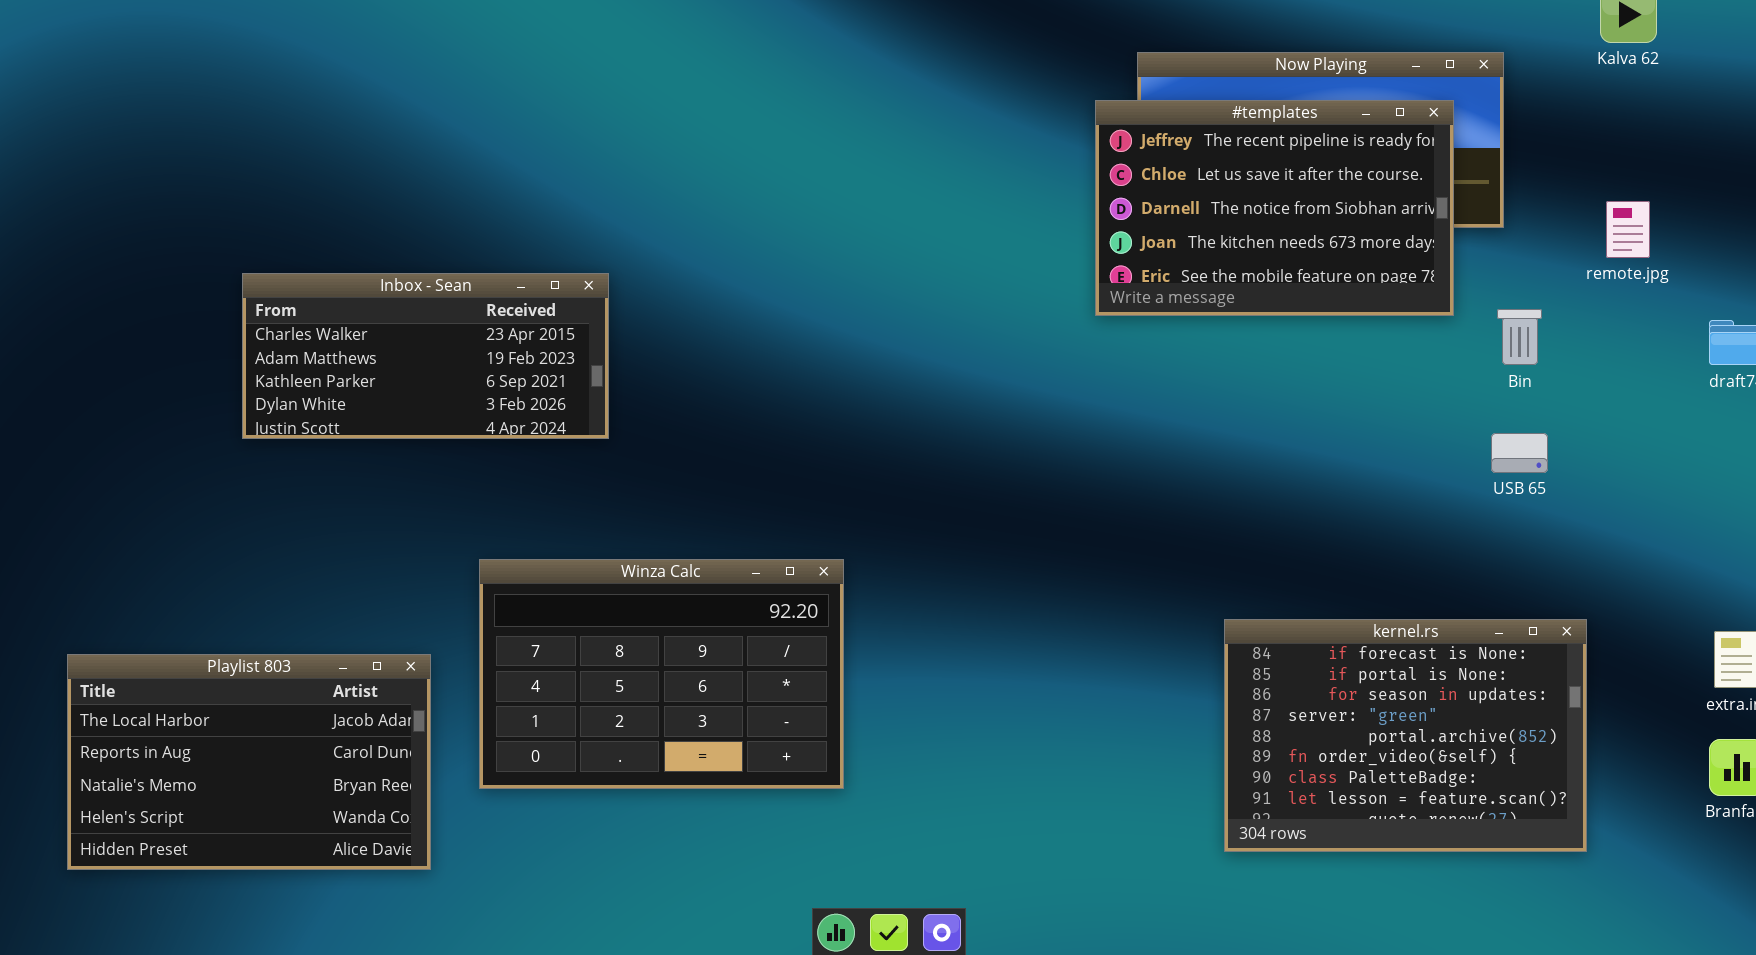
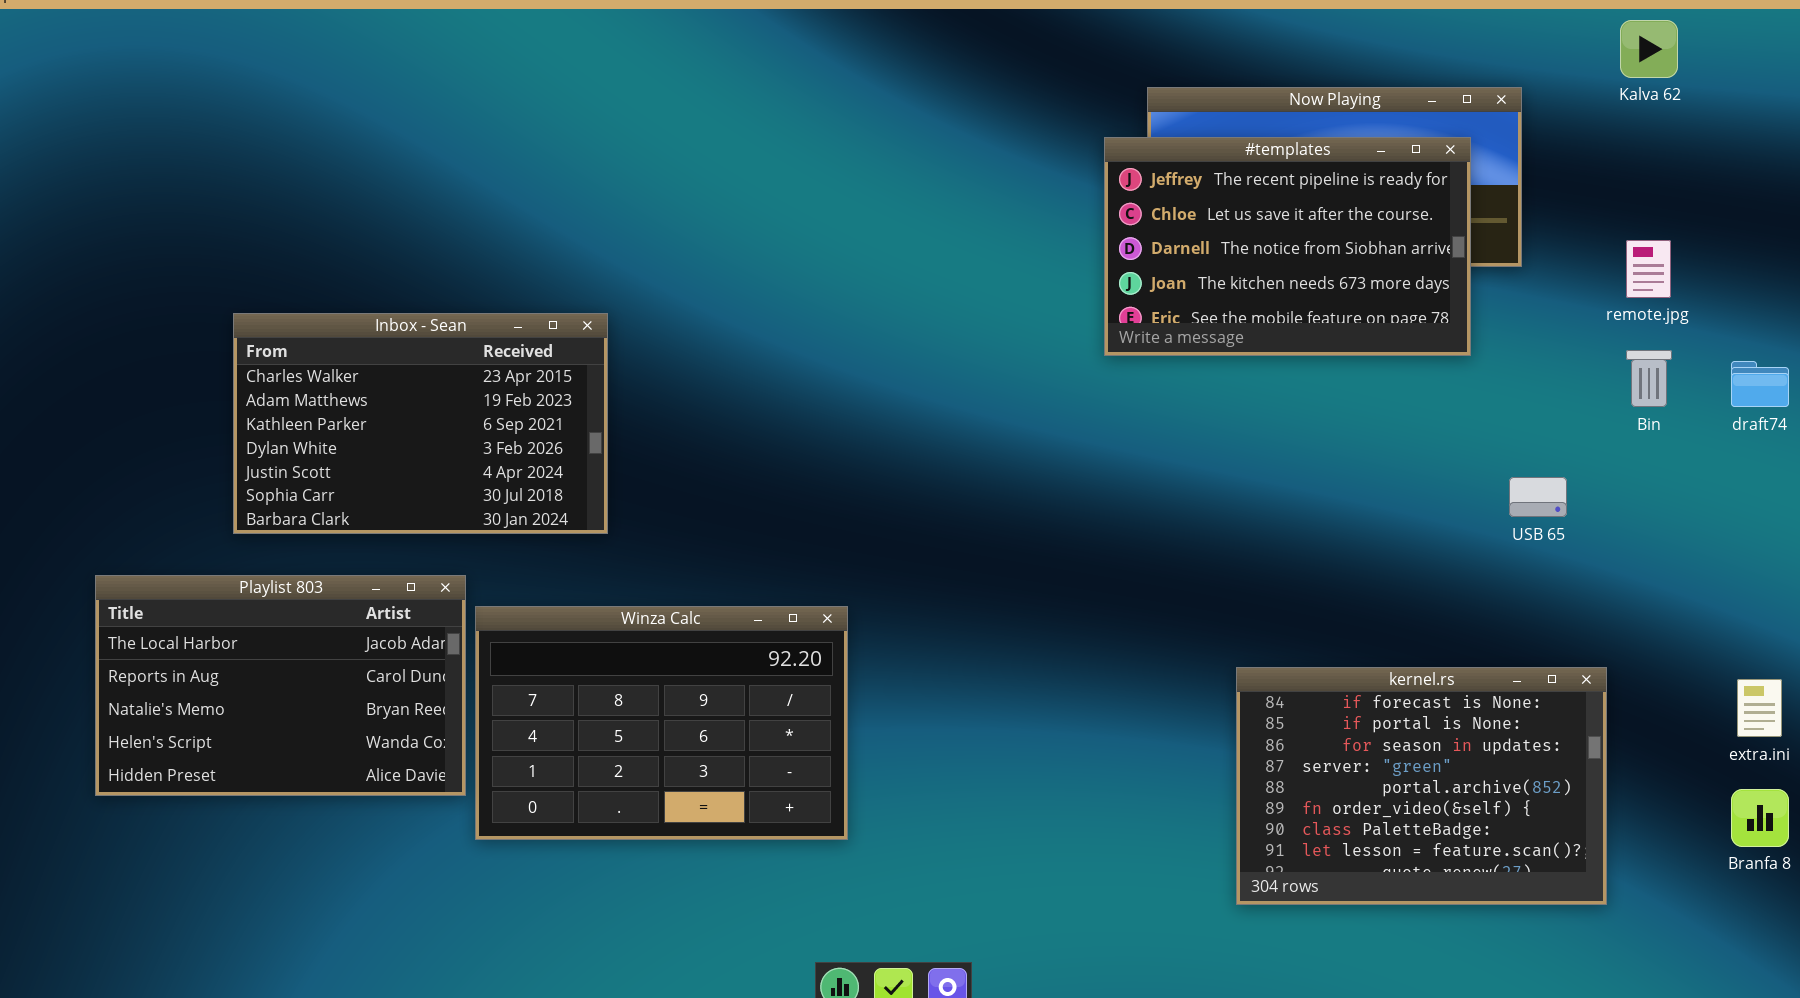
Inbox - Sean: [242,273,609,439] -> [233,313,608,534], resized
Bin: [1497,309,1542,365] -> [1626,350,1672,407], moved
Playlist 803: [67,654,431,870] -> [95,575,466,796], moved

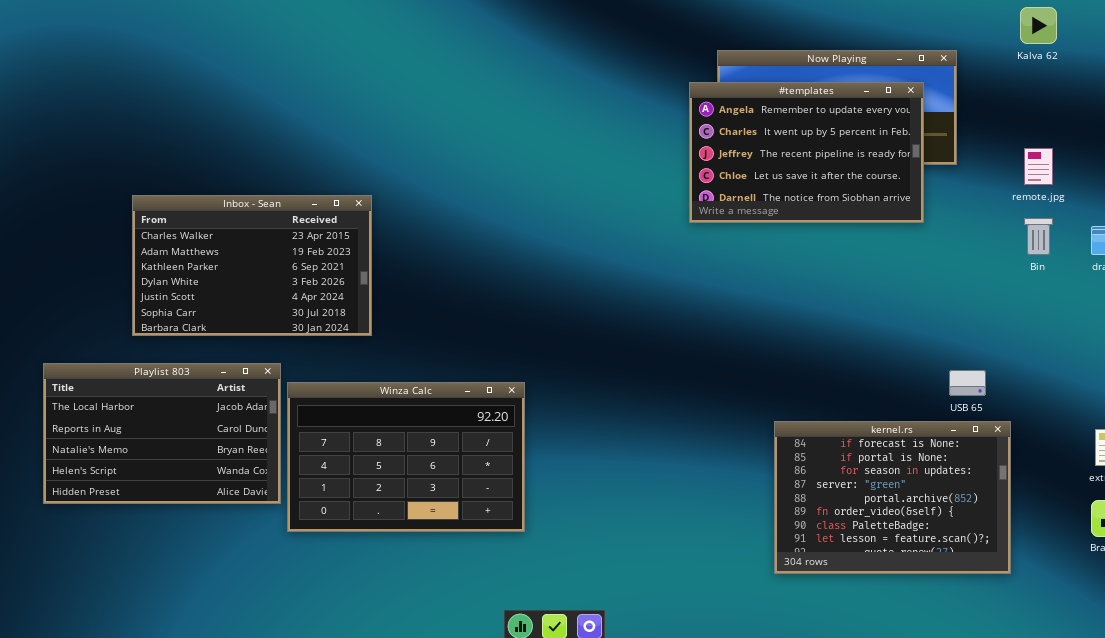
#templates: [1104,137,1471,356] -> [689,82,924,223], scrolled up 2 rows
USB 65: [1509,477,1567,517] -> [949,370,986,396], moved

